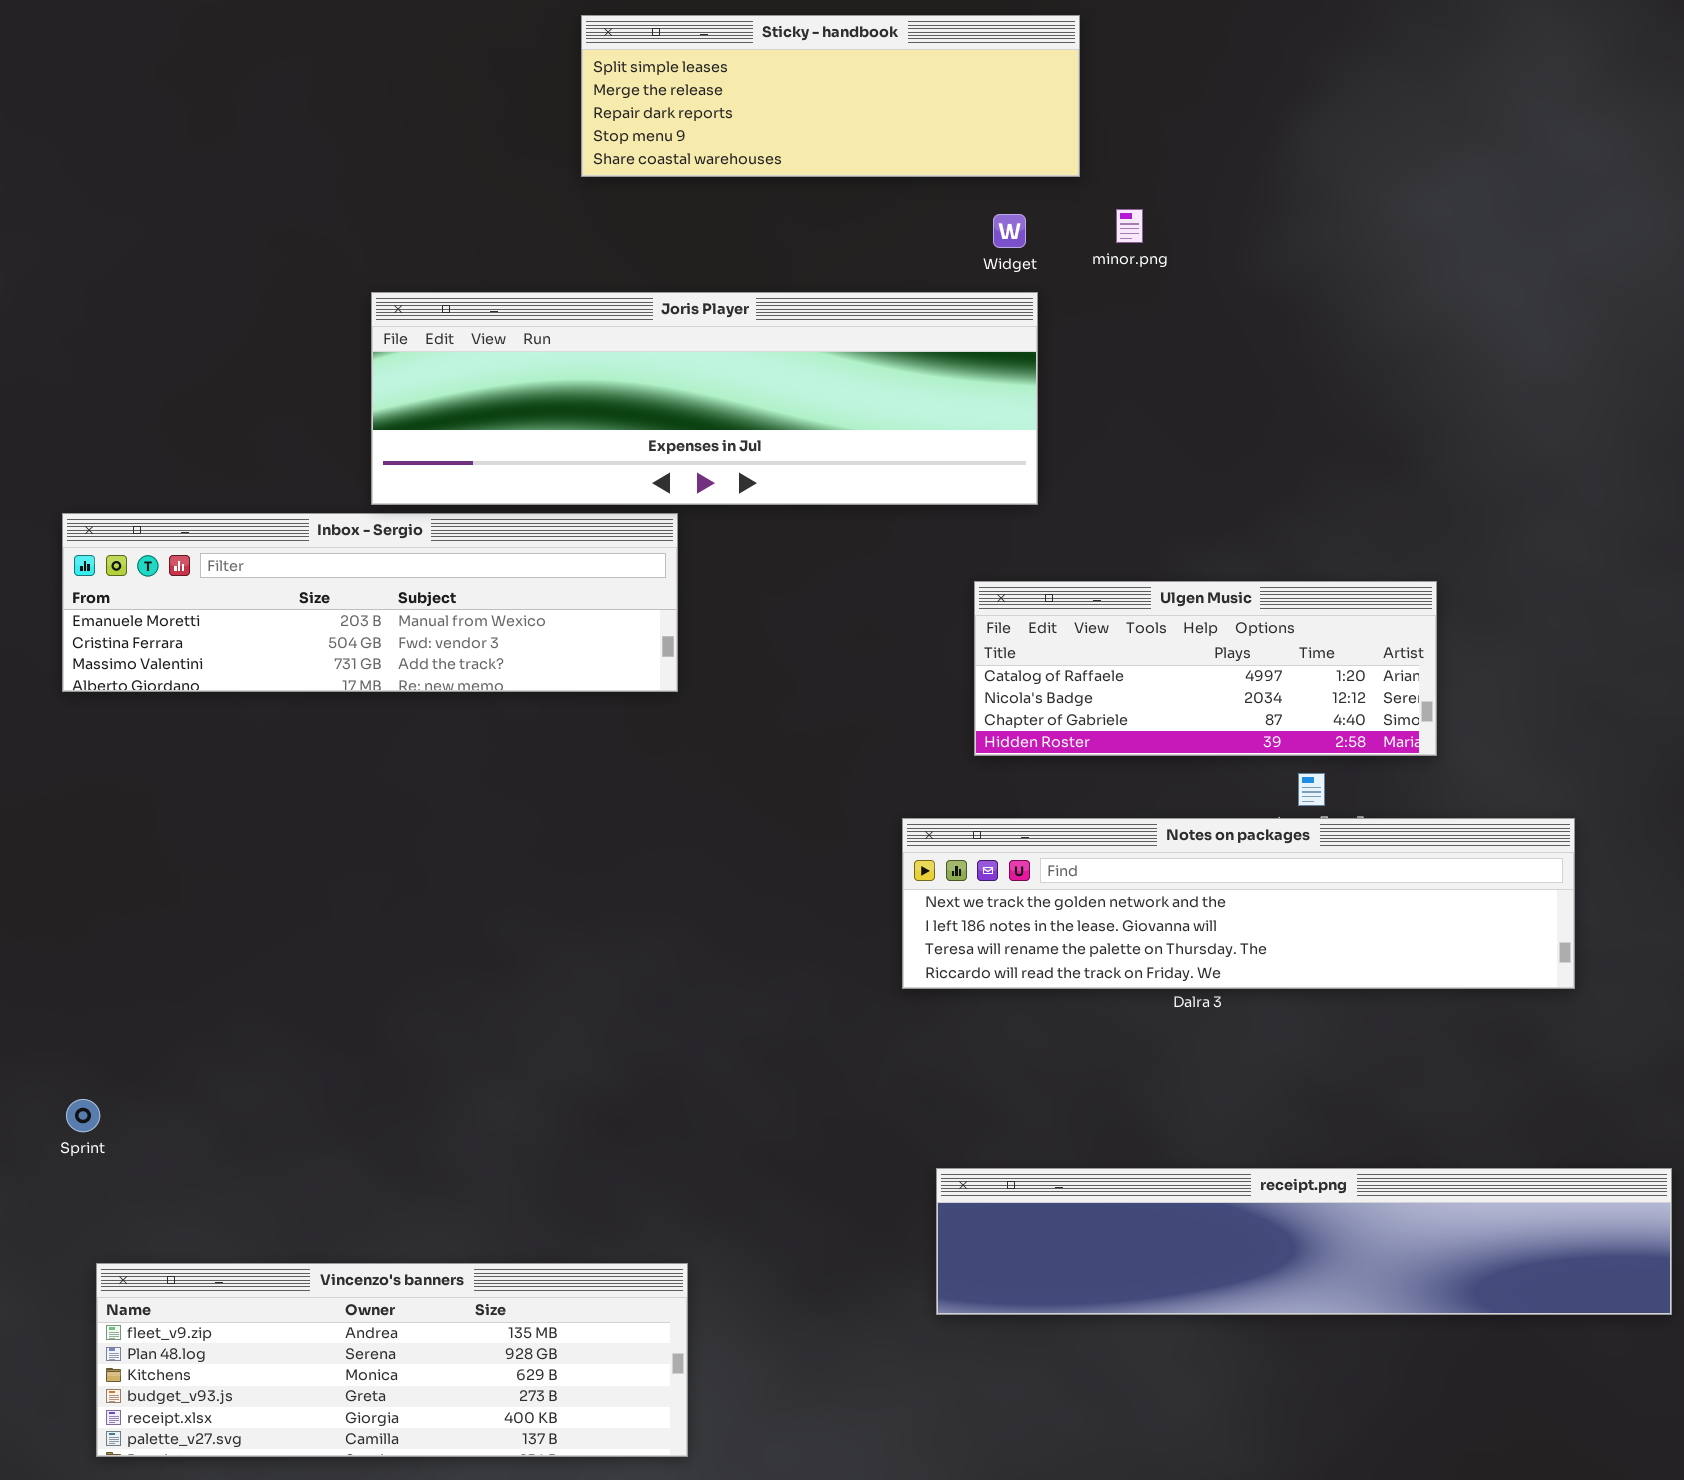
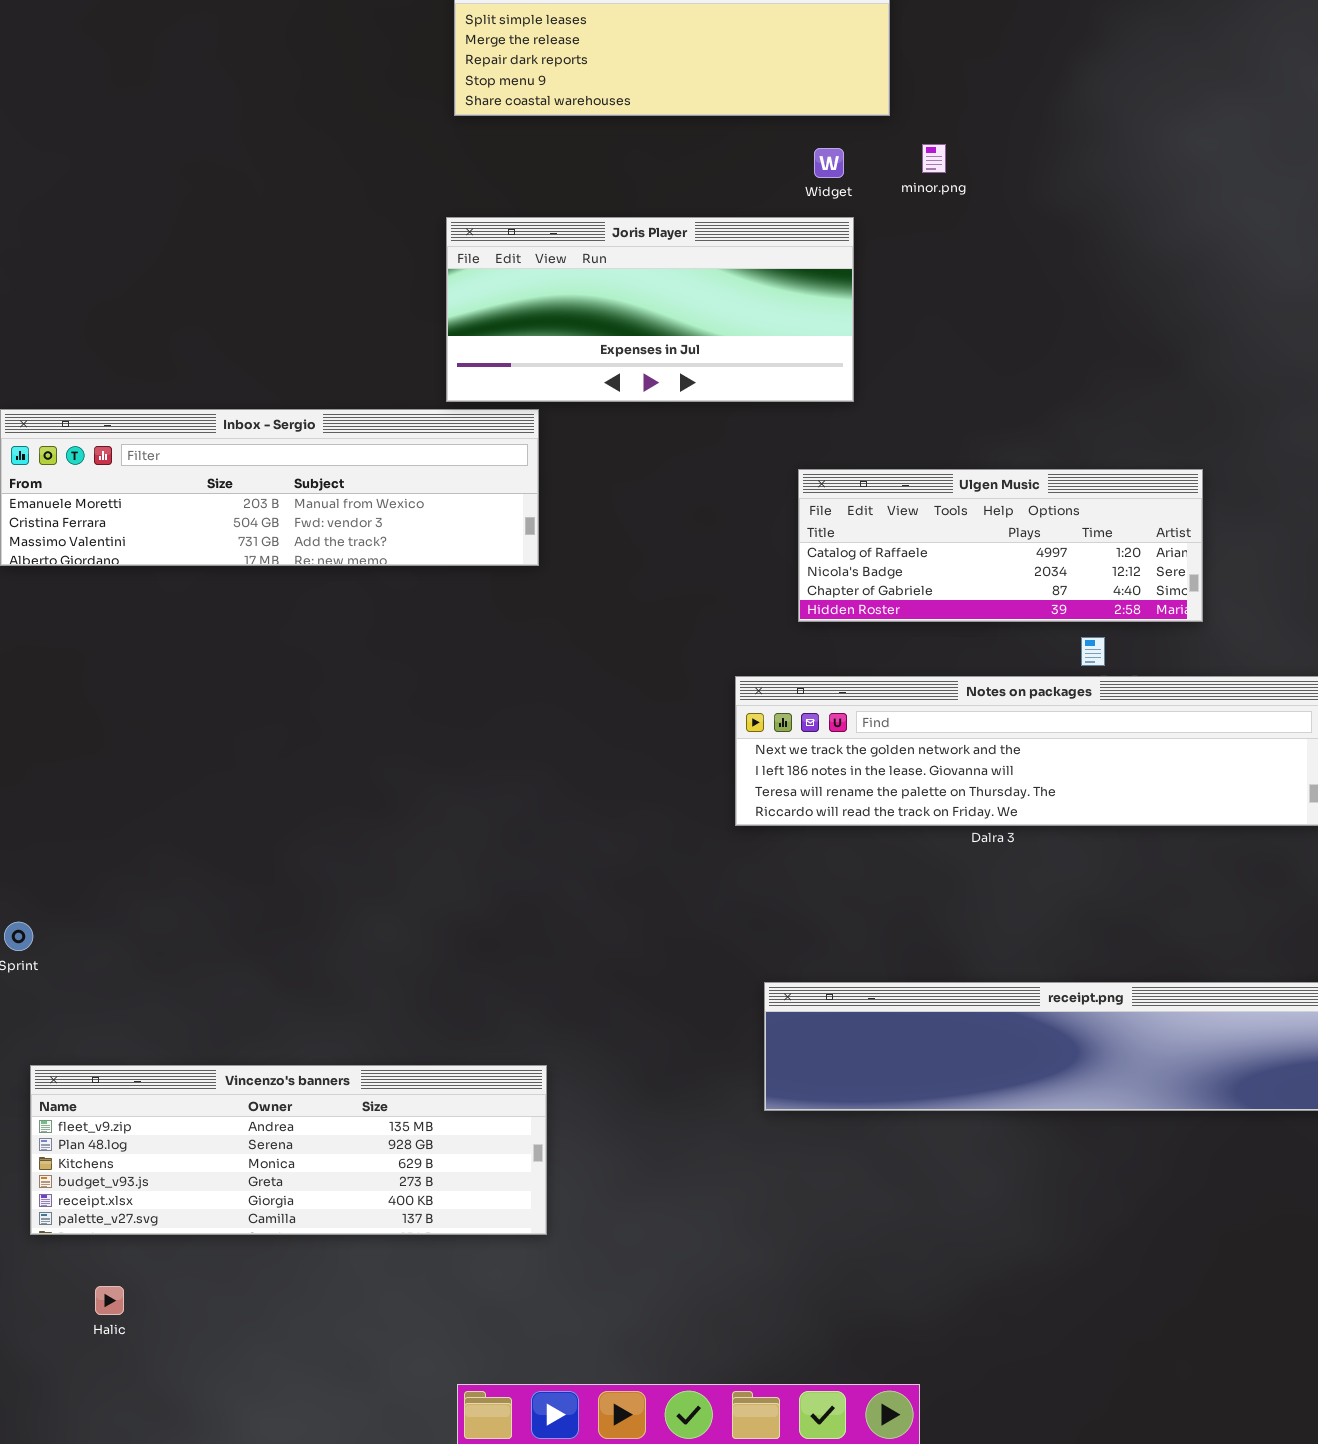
Joris Player: [371,292,1038,505] -> [446,217,854,402], resized

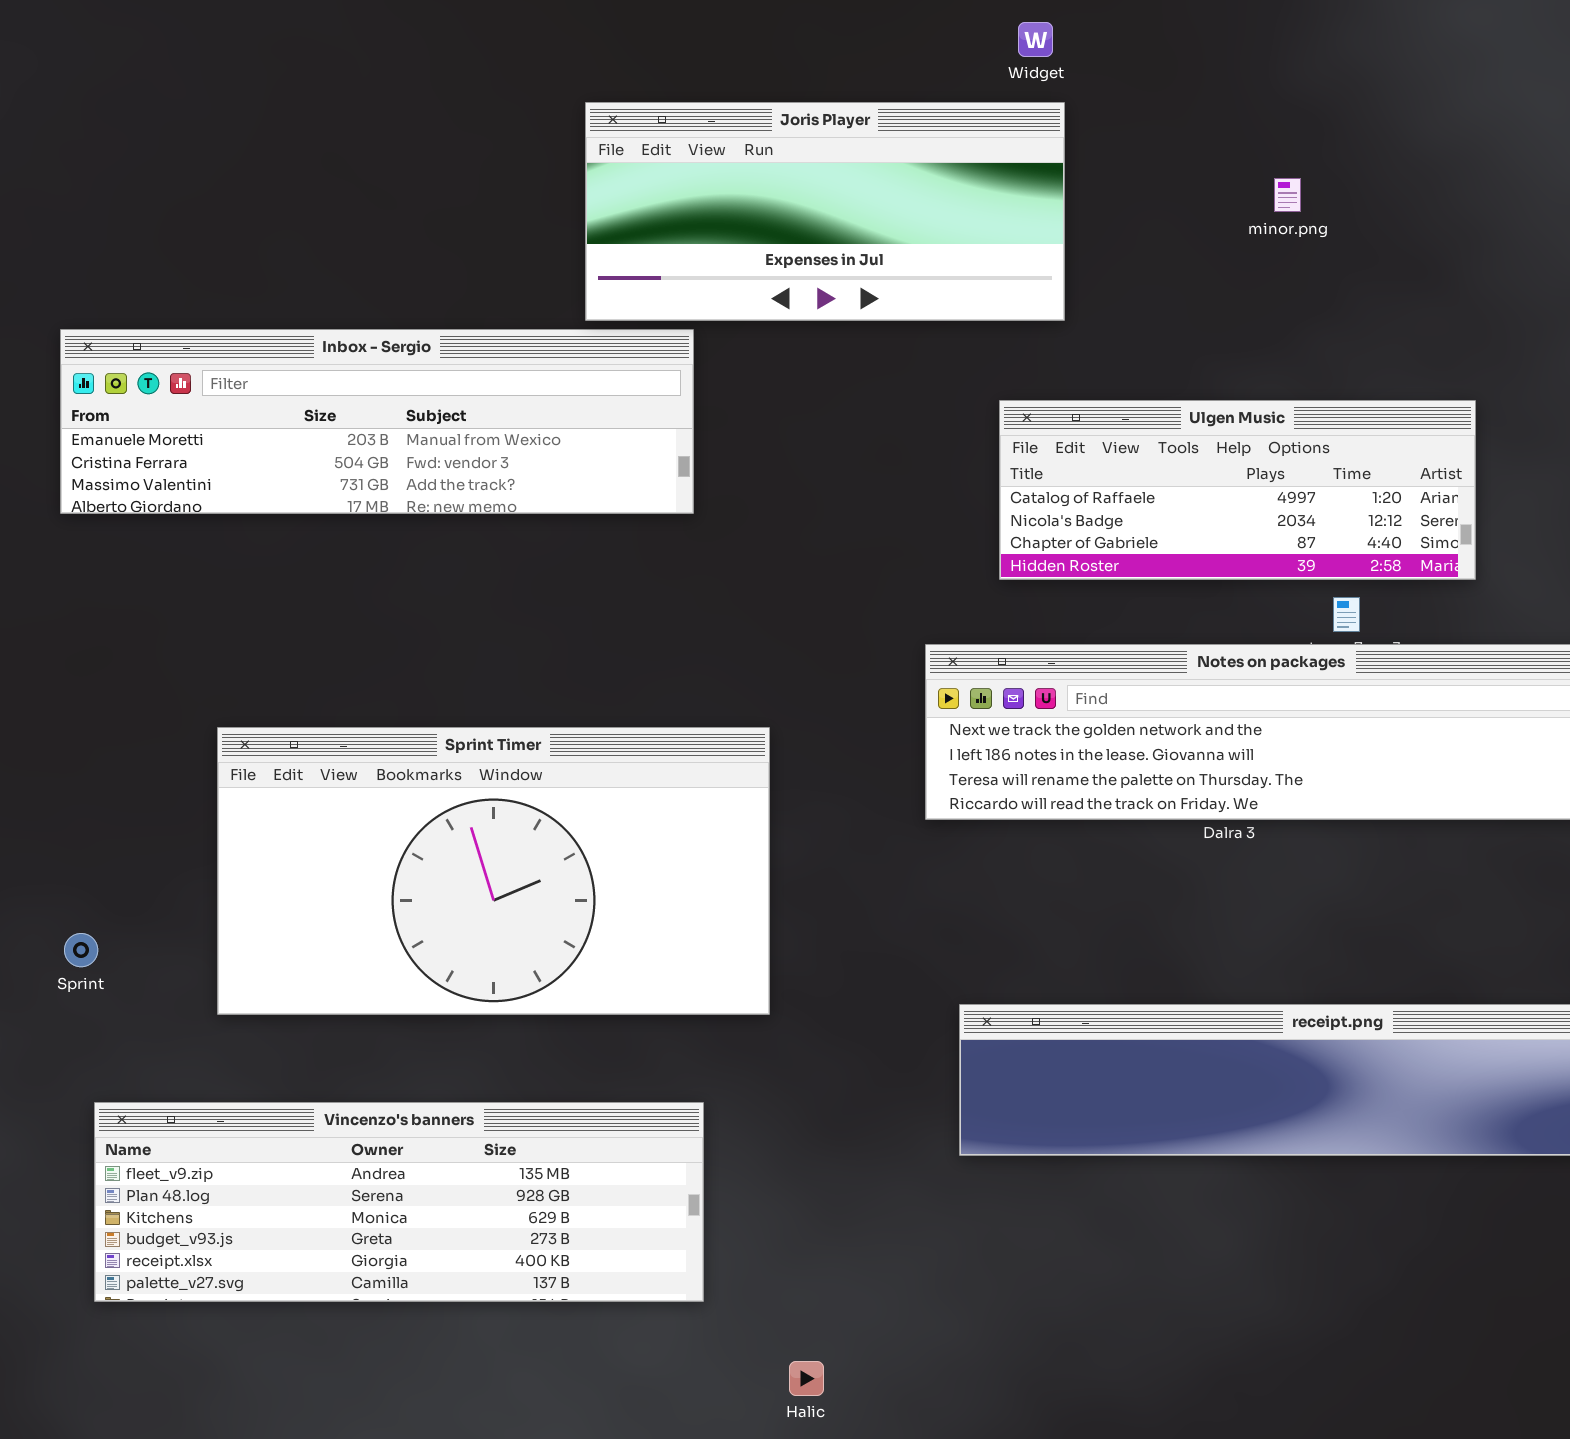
minor.png: [922,144,946,173] -> [1274,178,1301,212], moved
Sprint Timer: none -> [217,727,770,1015], opened
Halic: [95,1286,124,1315] -> [789,1361,824,1396], moved

